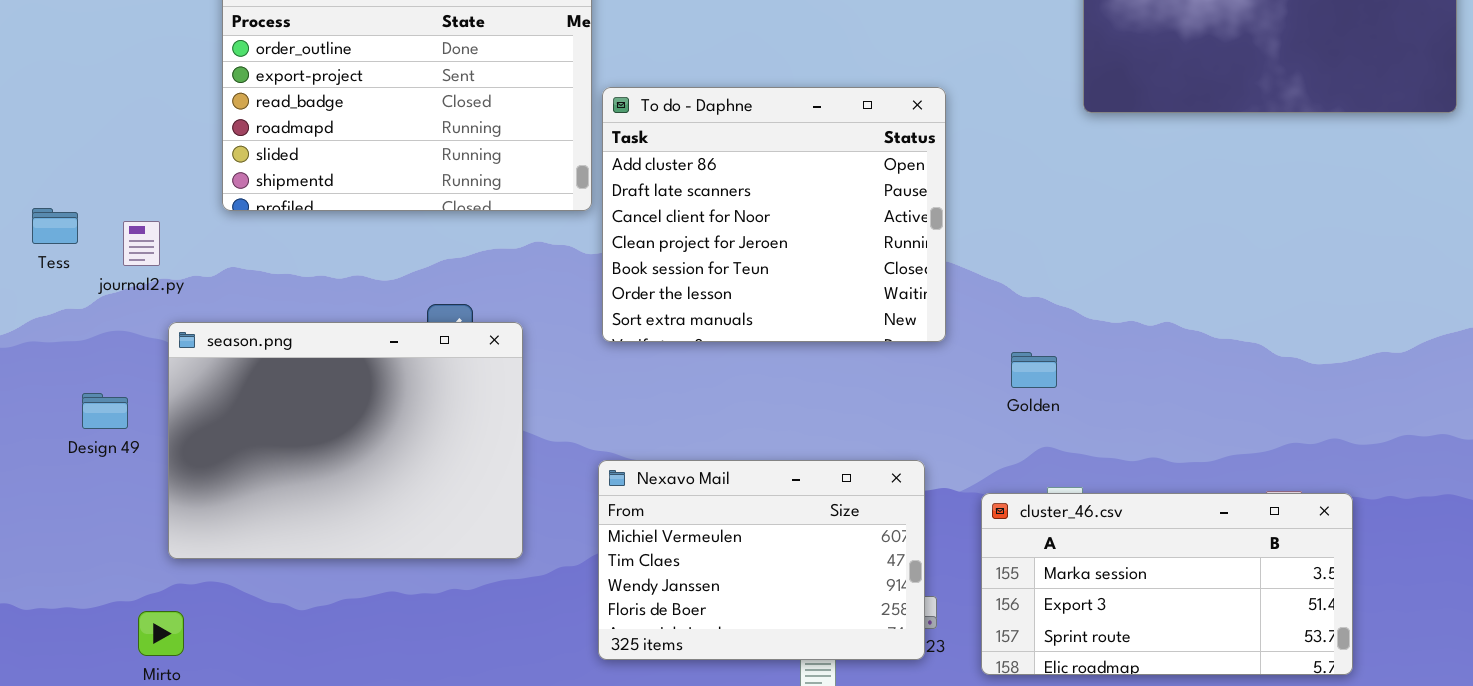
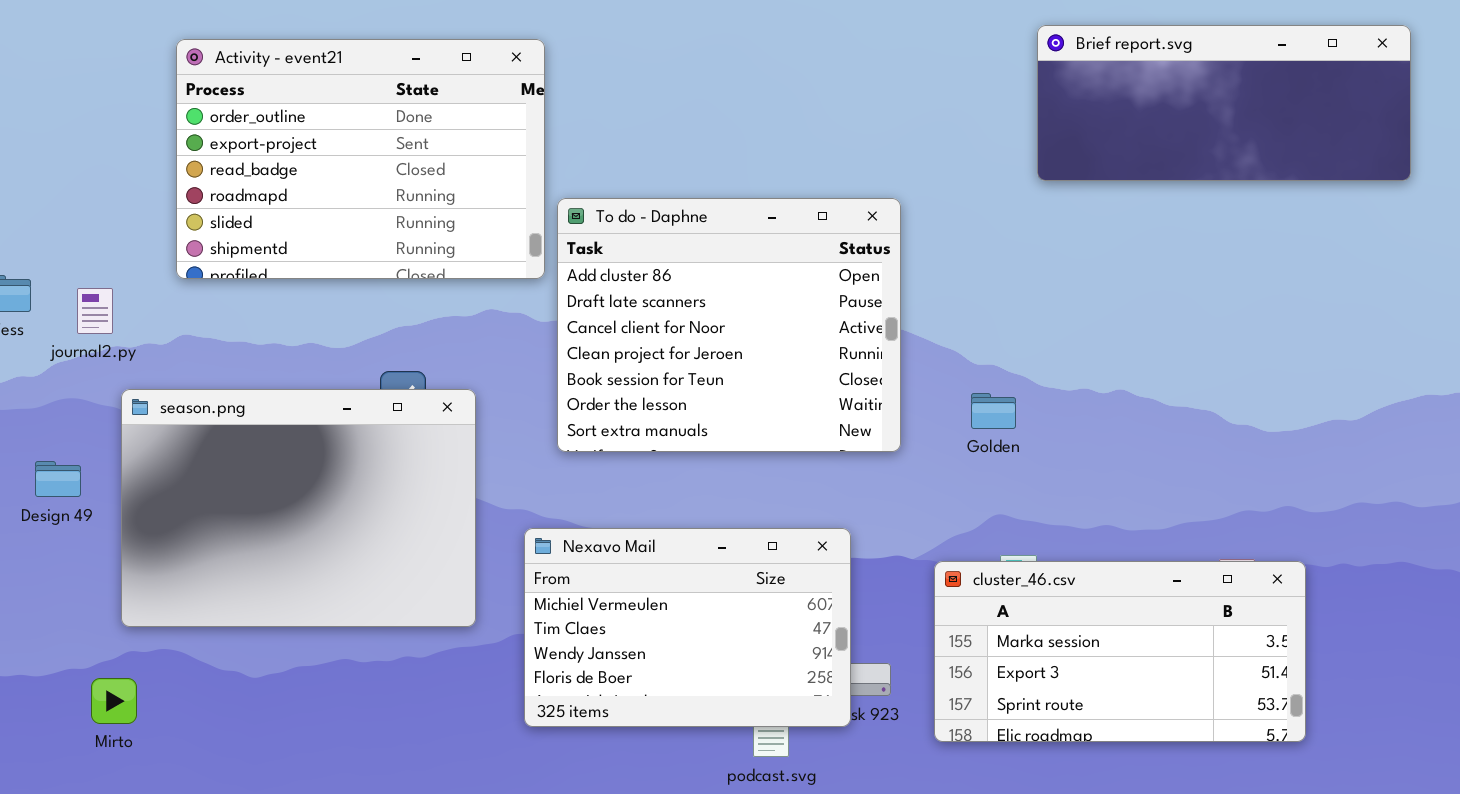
To do - Daphne: [602,87,946,342] -> [557,198,901,452], moved
Golden: [1011,352,1057,388] -> [971,393,1016,429], moved
Nexavo Mail: [598,460,925,660] -> [524,528,851,727], moved

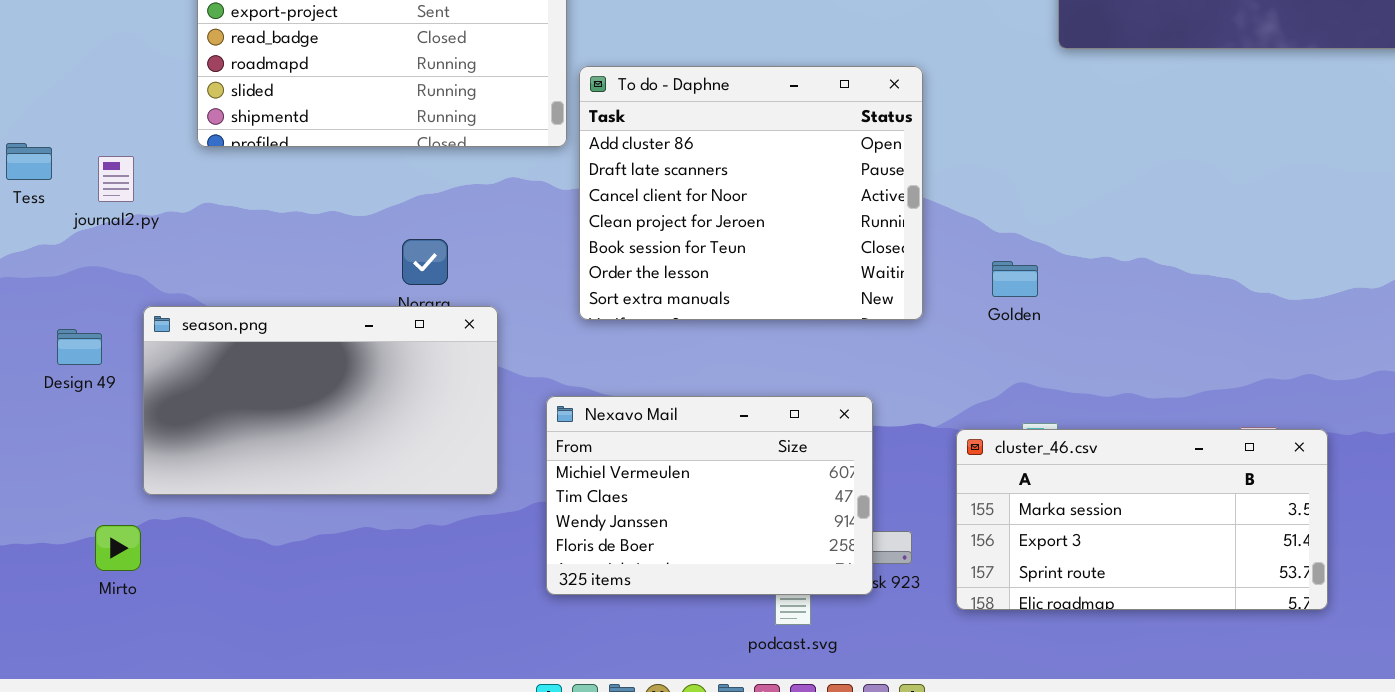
season.png: [121,389,476,627] -> [143,306,498,495], resized
Mirto: [91,678,137,724] -> [95,525,141,571], moved

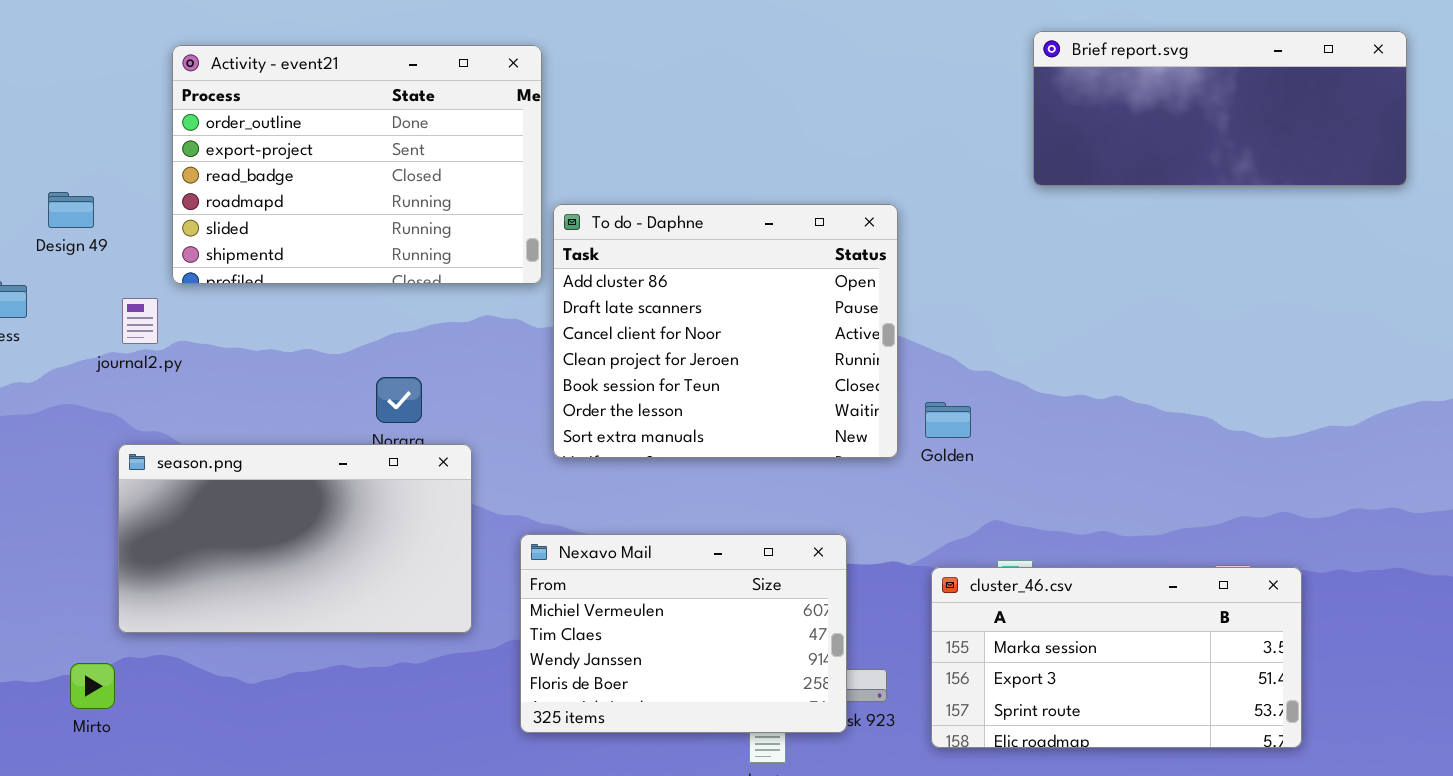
journal2.py: [98,156,134,202] -> [122,298,158,344], moved
Golden: [992,261,1038,297] -> [925,402,971,438], moved
Design 49: [57,329,102,365] -> [48,192,94,228], moved

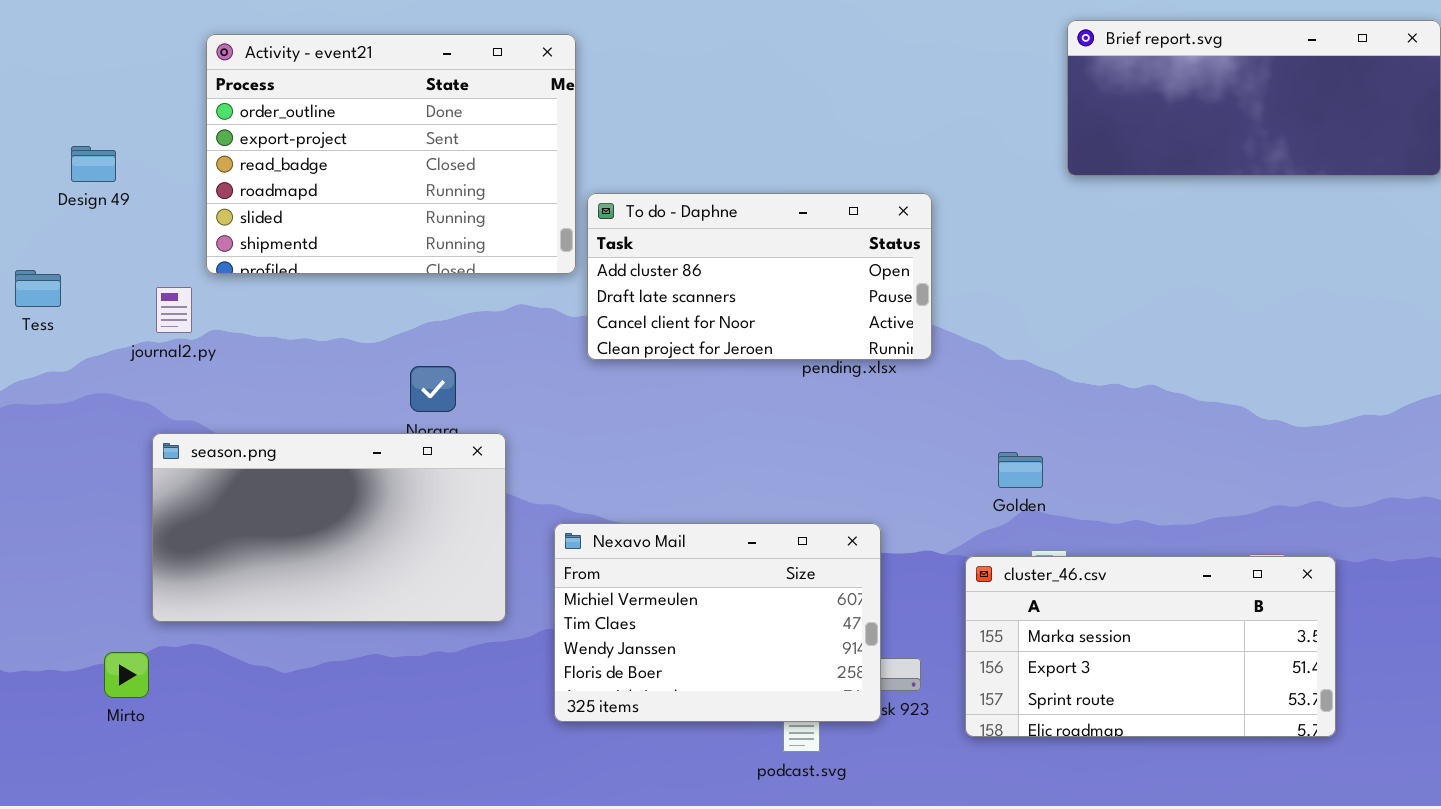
Design 49: [48,192,94,228] -> [71,146,116,182], moved
To do - Daphne: [553,204,898,458] -> [587,193,932,360], resized
Golden: [925,402,971,438] -> [998,452,1043,488], moved

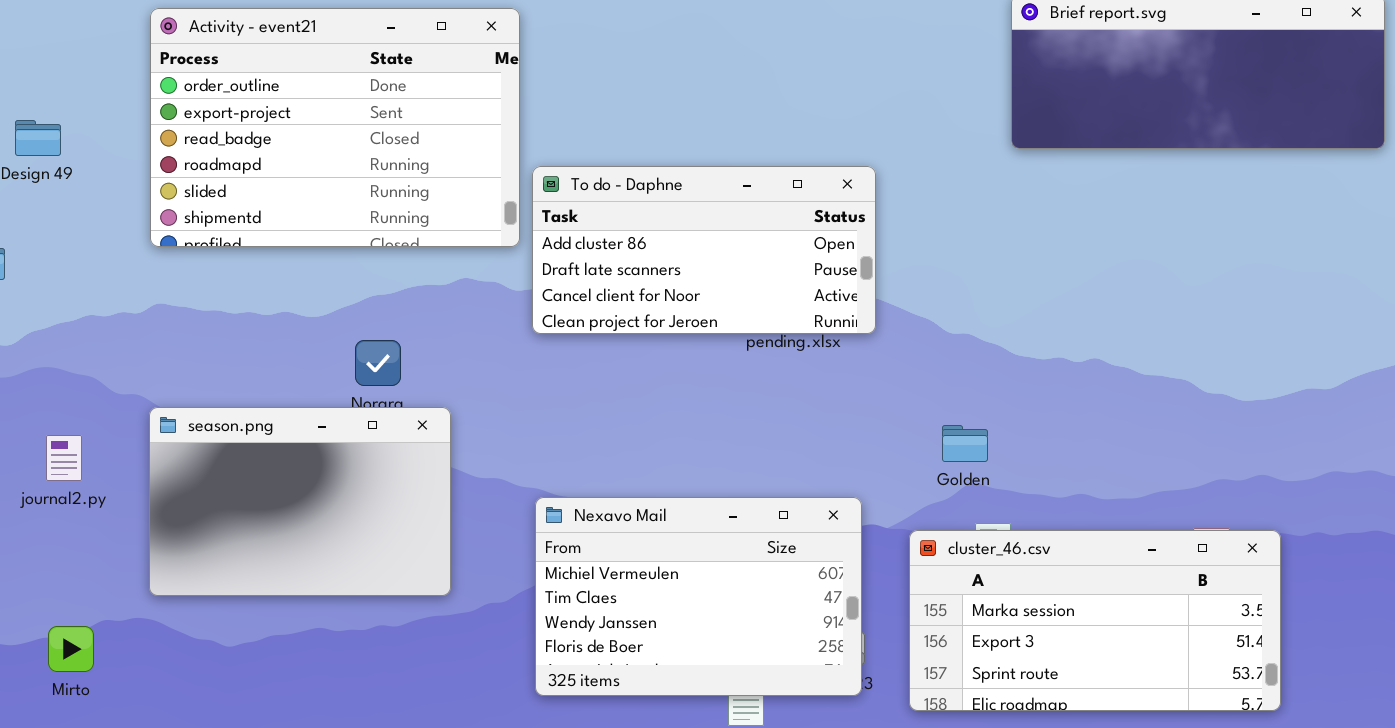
journal2.py: [156,287,192,333] -> [46,435,82,481], moved
season.png: [152,433,506,622] -> [149,407,451,596], resized
Nexavo Mail: [554,523,881,722] -> [535,497,862,696], moved

